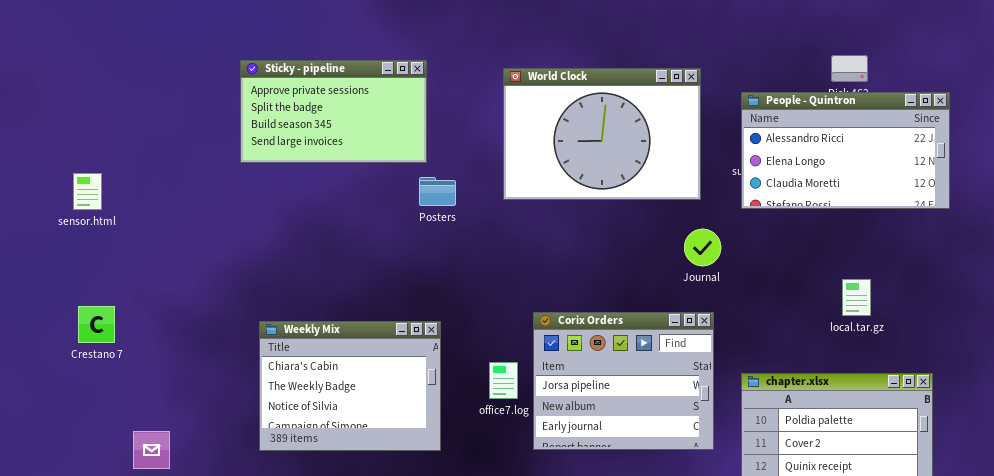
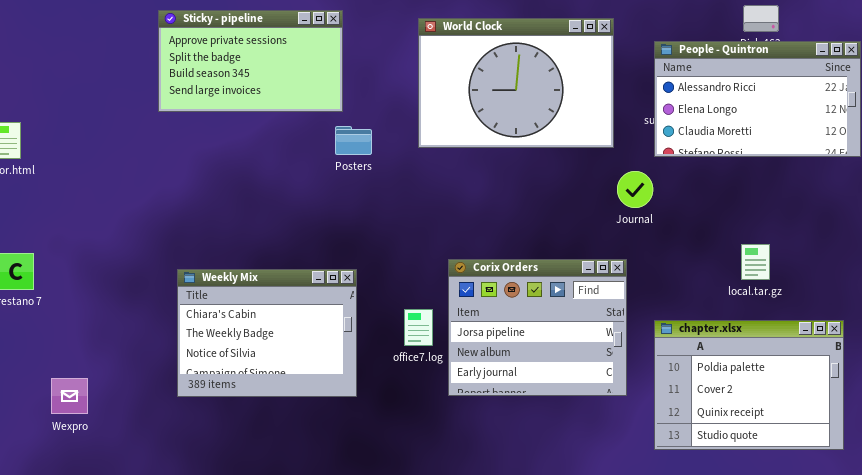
Journal: [684,229,721,266] -> [617,171,653,208], moved
local.tar.gz: [842,279,871,316] -> [741,244,770,280], moved

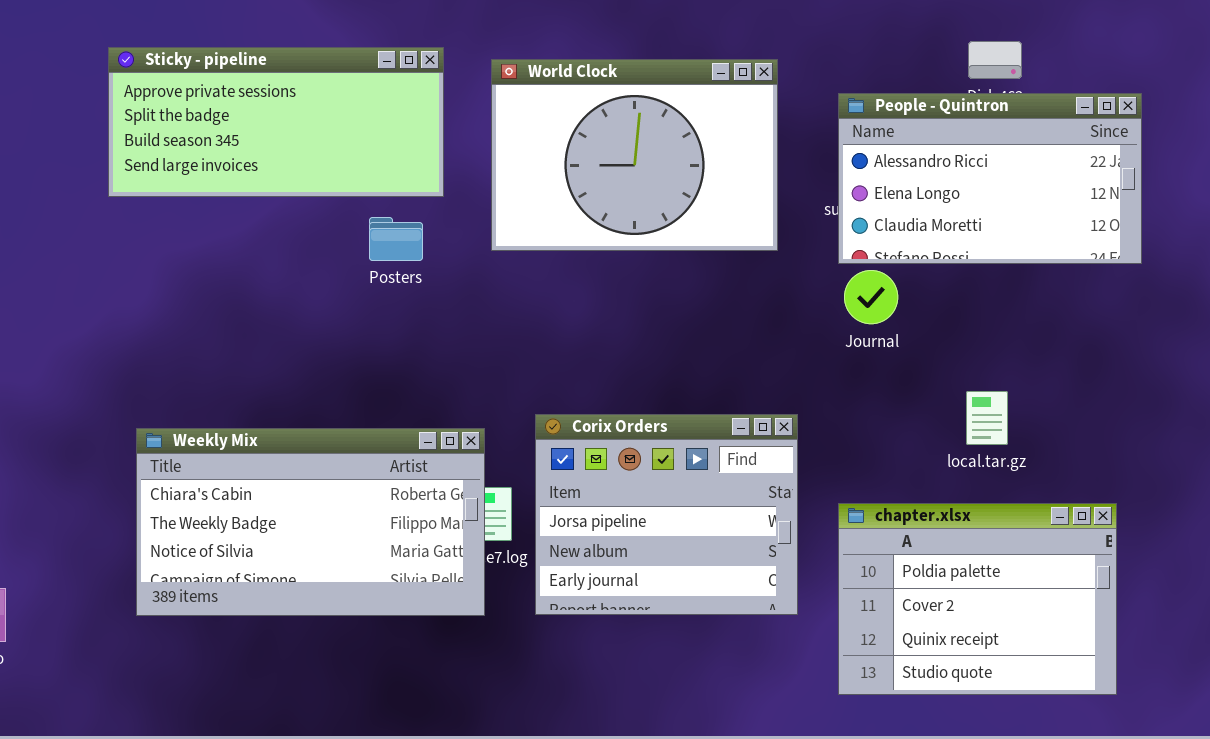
Sticky - pipeline: [158,10,343,112] -> [108,47,444,197], resized
Journal: [617,171,653,208] -> [844,270,898,324], moved
Weekly Mix: [177,269,357,397] -> [136,428,485,616], resized

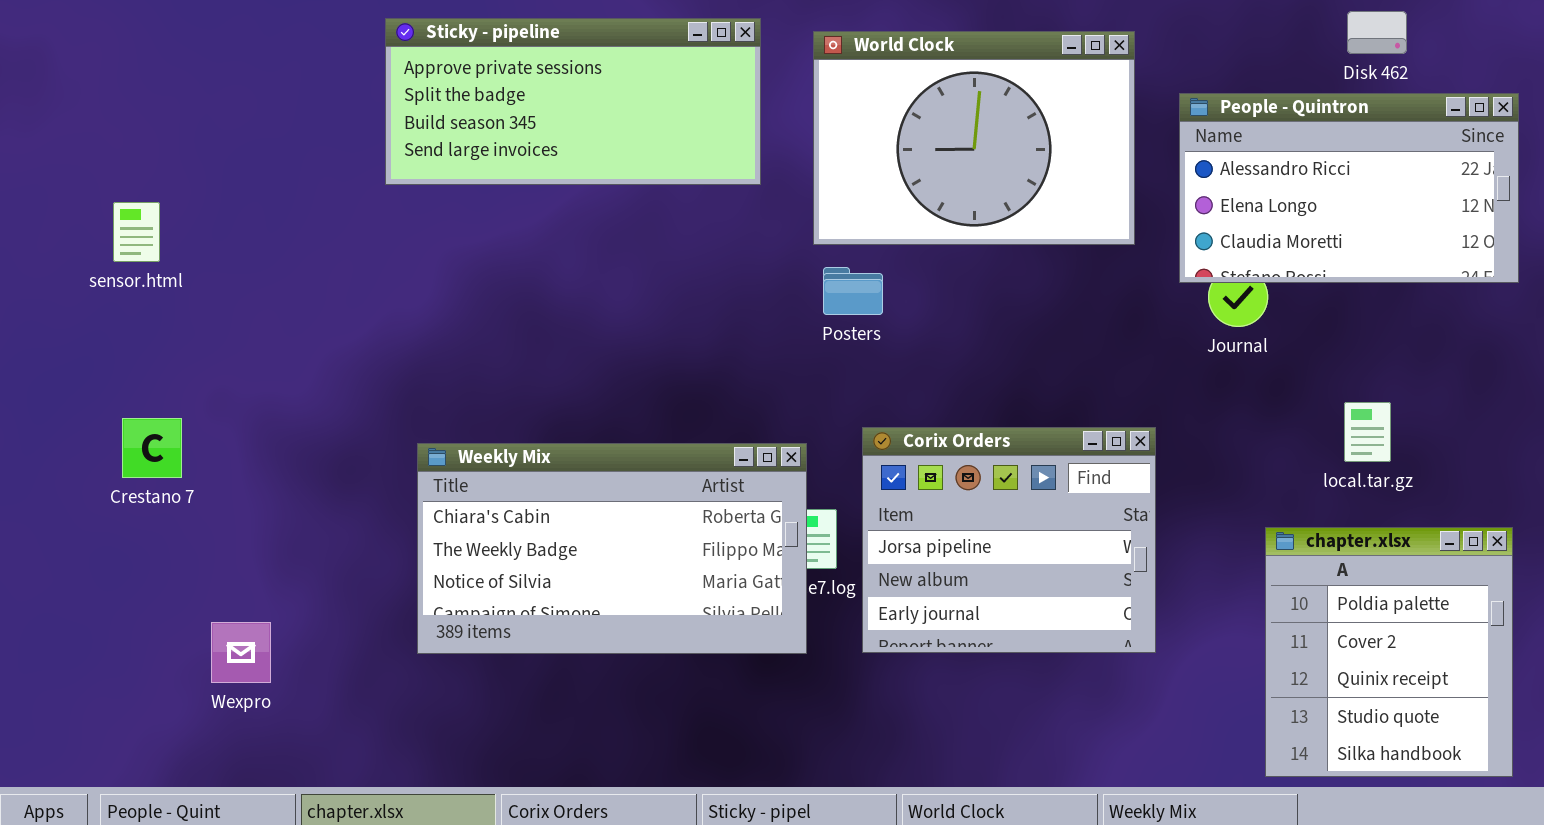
People - Quintron: [838,93,1142,264] -> [1179,93,1519,283], moved
Posters: [369,217,423,261] -> [823,267,883,315], moved
chapter.xlsx: [838,503,1117,695] -> [1265,527,1513,777], resized

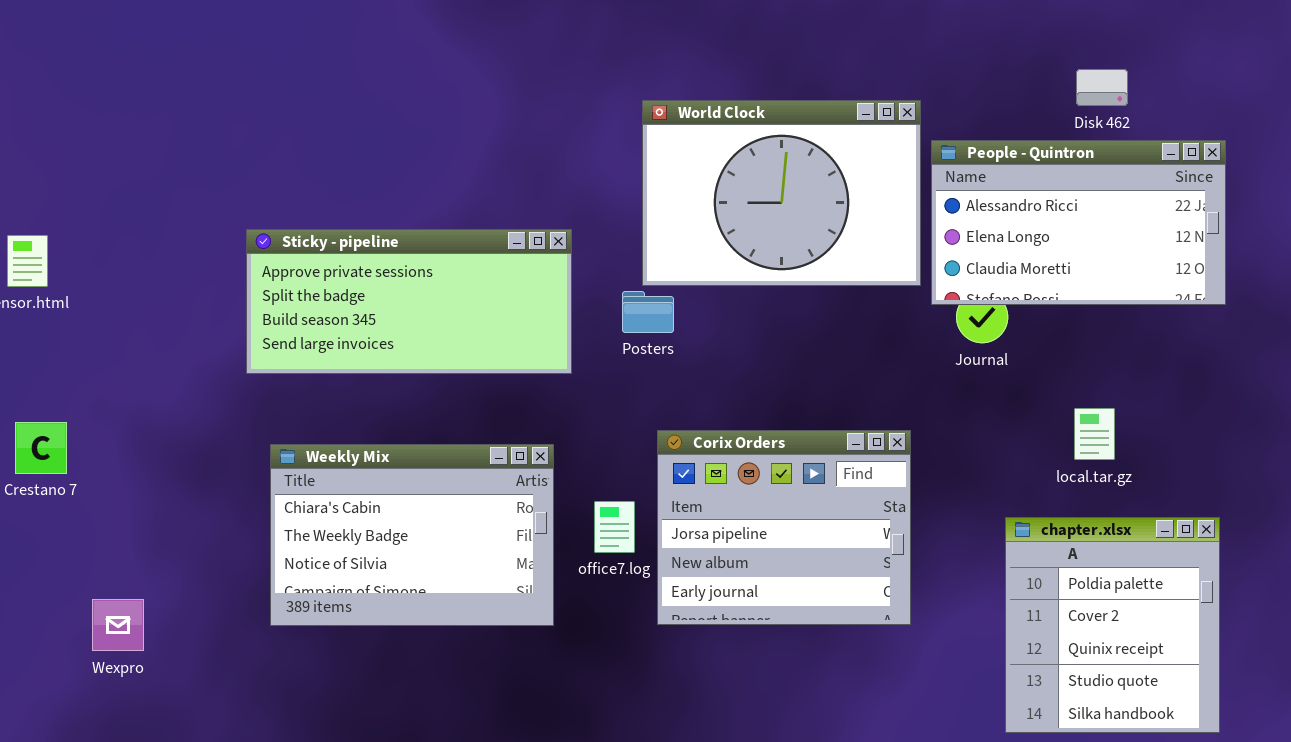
Sticky - pipeline: [385,18,761,185] -> [246,229,572,374], moved
World Clock: [813,31,1135,245] -> [642,100,921,286], moved
Weekly Mix: [417,443,807,654] -> [270,444,554,626], resized

